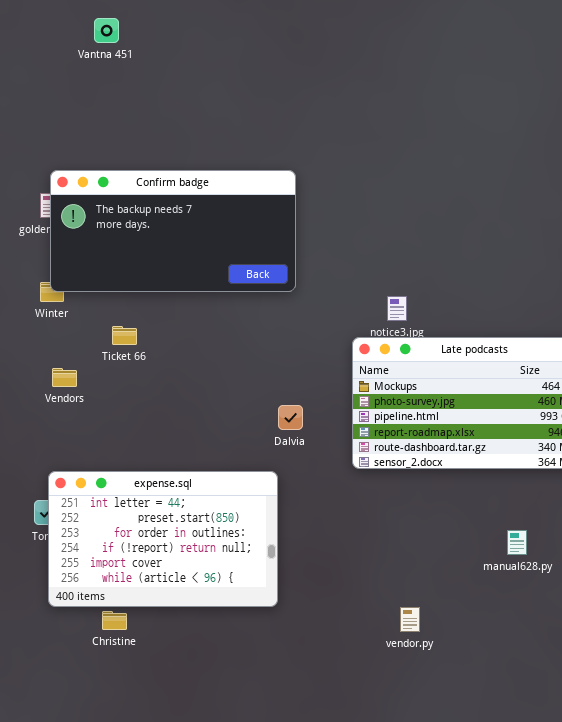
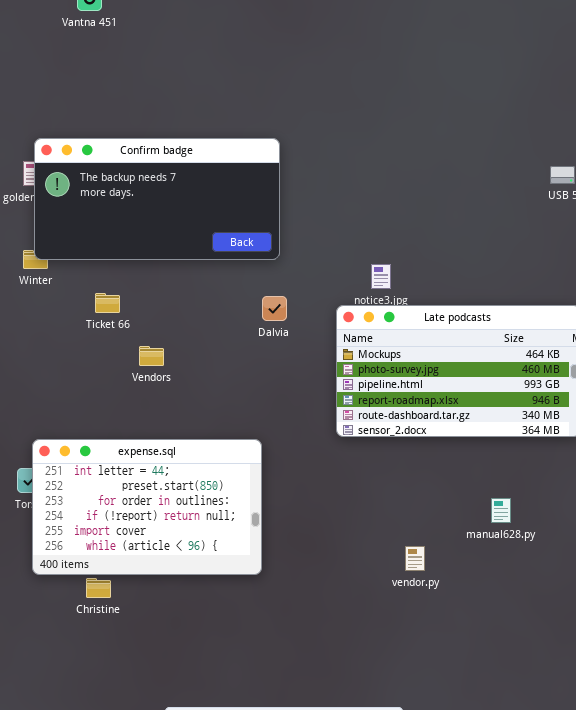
Vendors: [52,368,77,387] -> [139,346,164,366], moved
Dalvia: [278,405,303,430] -> [262,296,287,321], moved
vendor.py: [400,607,420,632] -> [405,546,425,571], moved

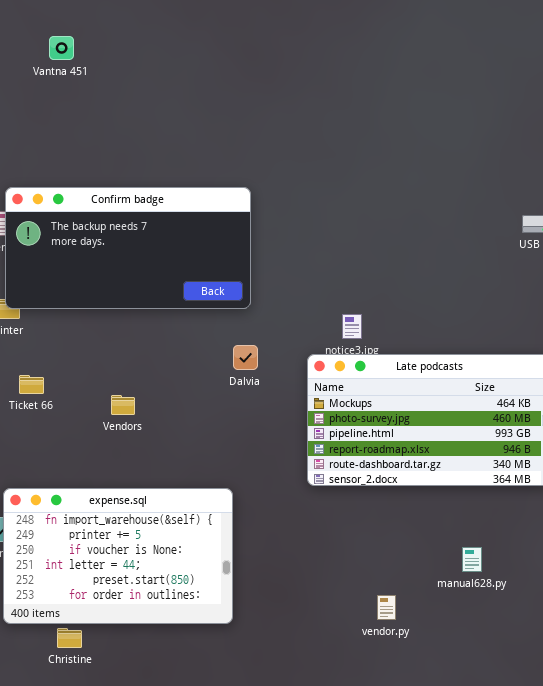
Ticket 66: [95,293,120,313] -> [19,375,44,394], moved
expense.sql: [32,439,262,575] -> [3,488,233,624], scrolled up 3 rows

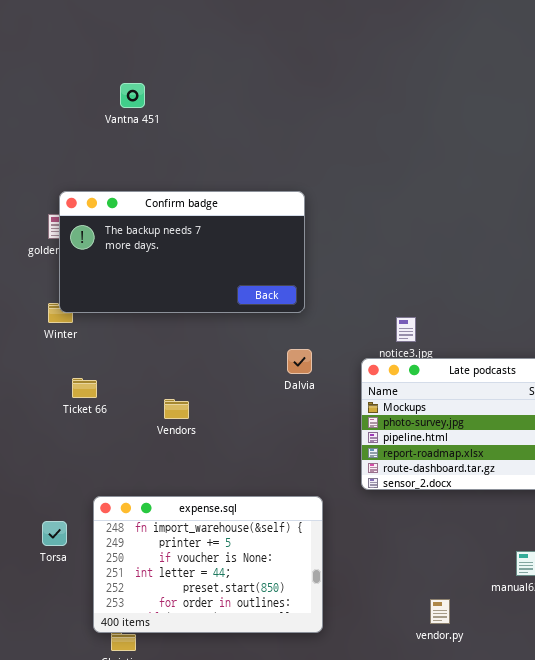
Vantna 451: [49,36,74,60] -> [120,83,145,108], moved
expense.sql: [3,488,233,624] -> [93,496,323,633], moved

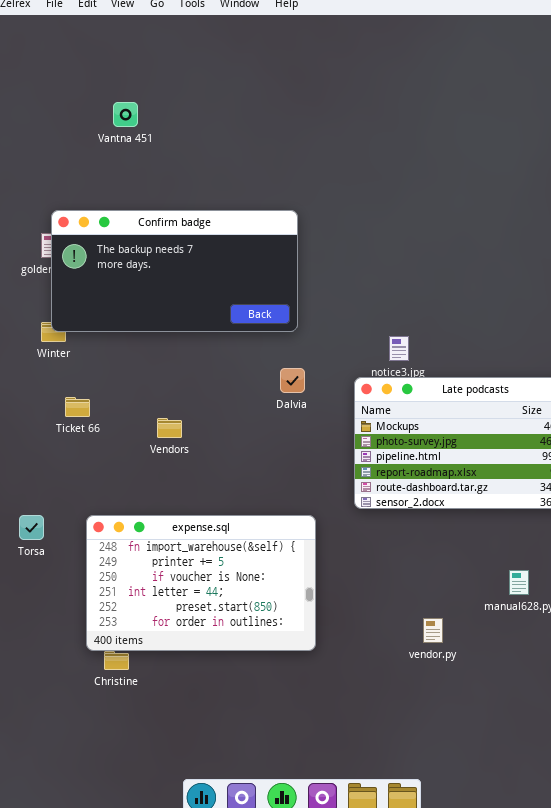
Torsa: [42,521,67,546] -> [19,515,44,540], moved

